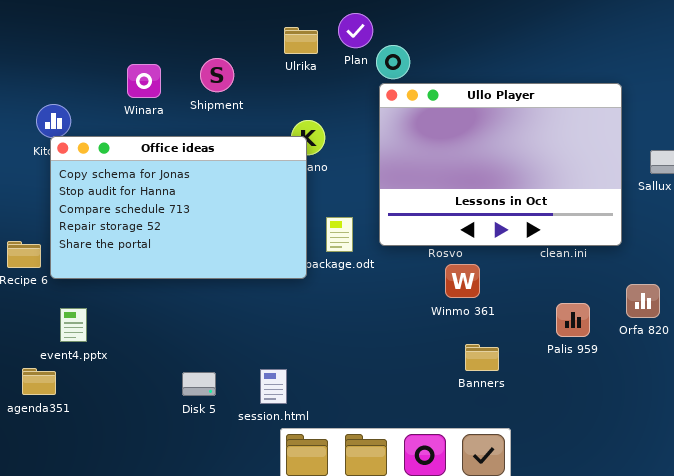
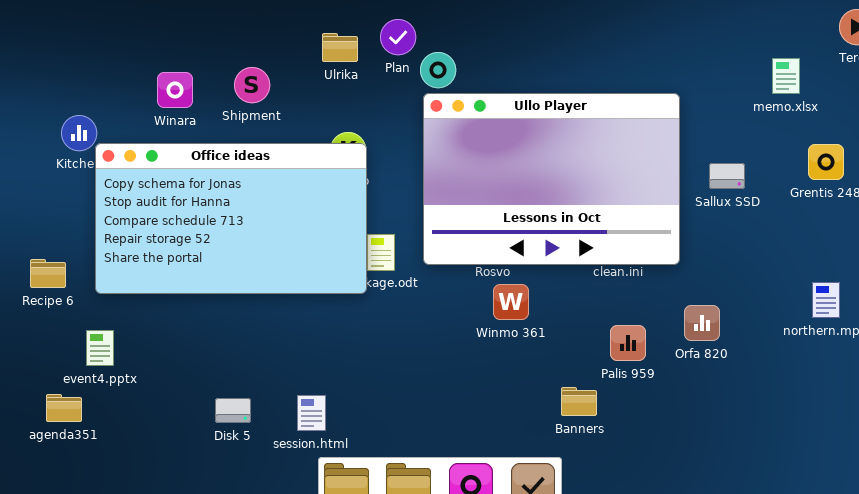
Office ideas: [50,136,307,279] -> [95,143,367,294], moved
Banners: [465,344,499,371] -> [561,387,597,416], moved

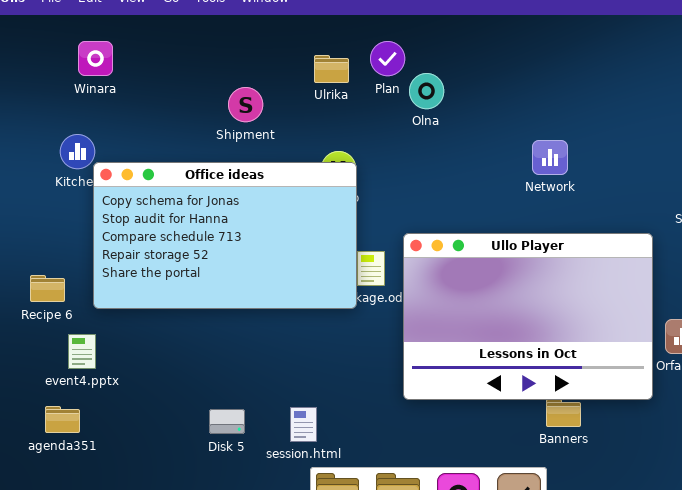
Winara: [157,72,193,108] -> [78,41,113,76], moved
Ullo Player: [423,93,680,265] -> [403,233,653,400], moved
event4.pptx: [86,330,114,366] -> [68,334,96,369], moved

